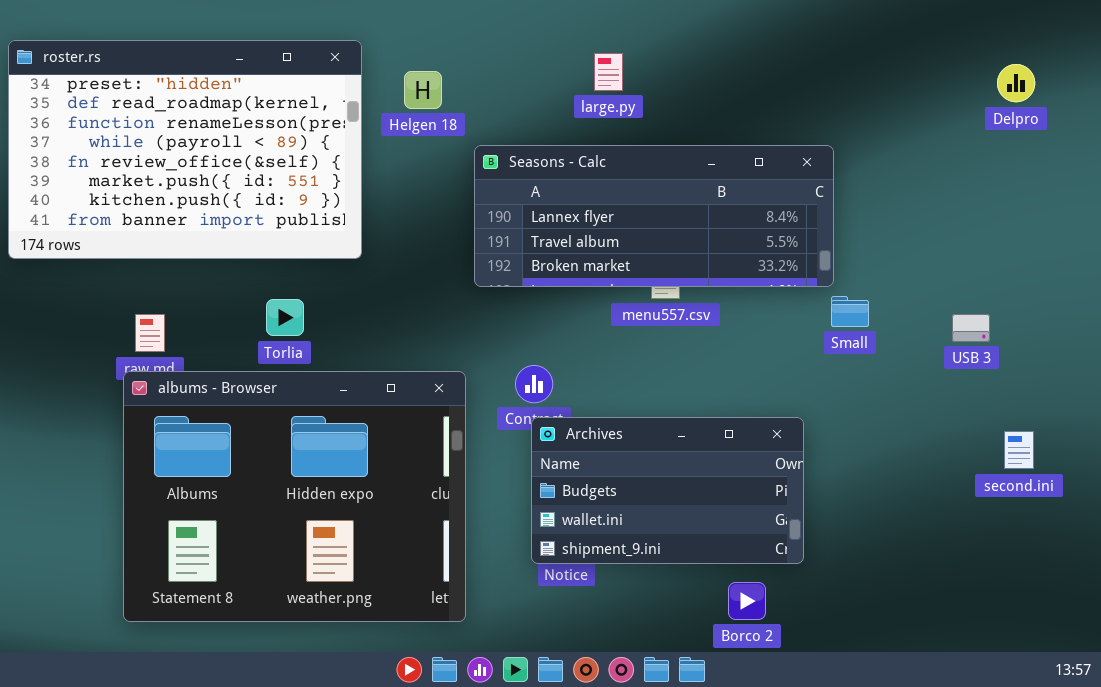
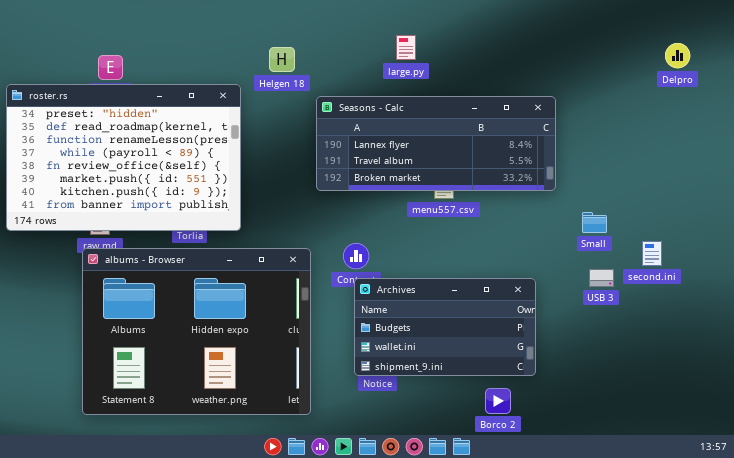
roster.rs: [8,40,362,259] -> [6,84,241,231], moved
Small: [831,296,869,327] -> [582,212,607,233], moved
USB 3: [952,314,990,342] -> [589,269,614,287], moved
second.ini: [1004,431,1034,469] -> [642,241,662,266], moved

